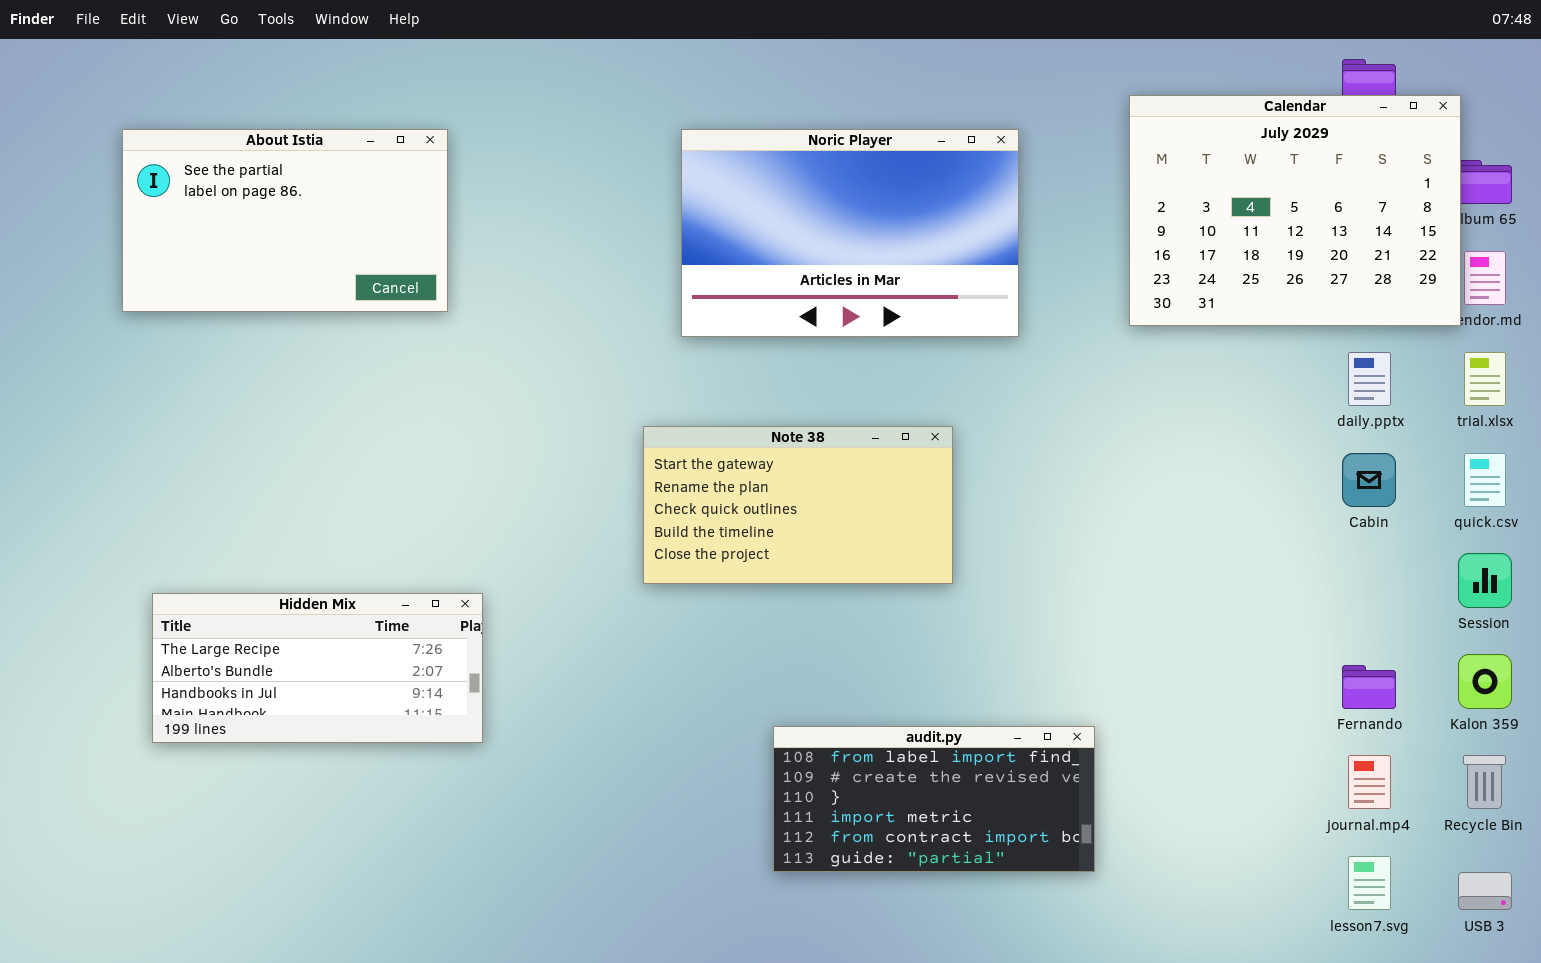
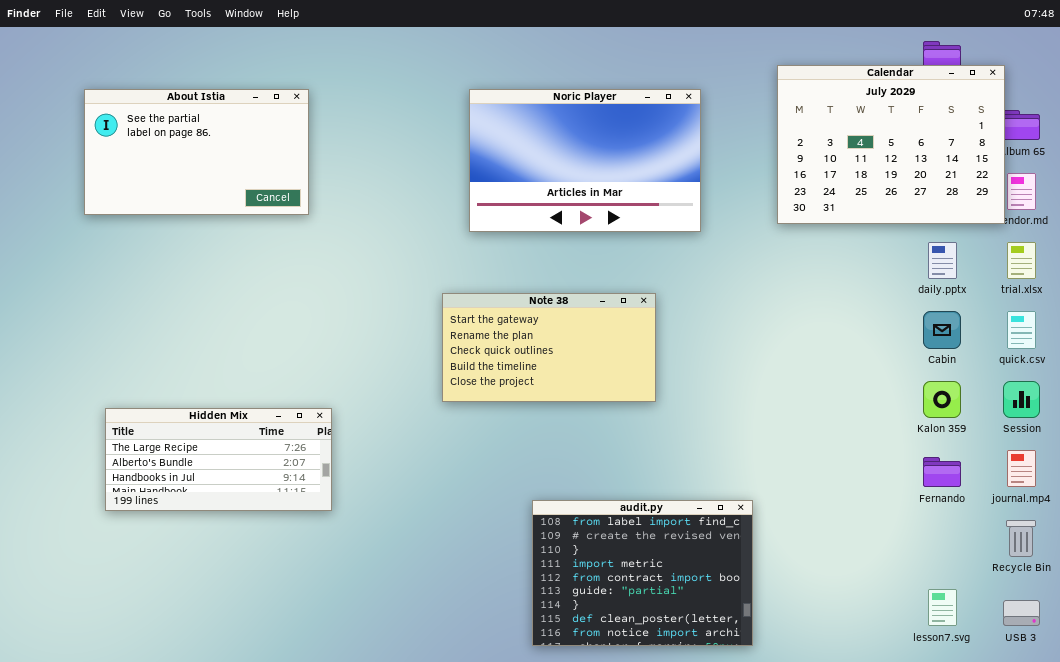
Kalon 359: [1458,654,1512,709] -> [923,381,961,418], moved
audit.py: [773,726,1095,872] -> [532,500,753,646], resized
journal.mp4: [1348,755,1391,809] -> [1007,450,1036,487], moved

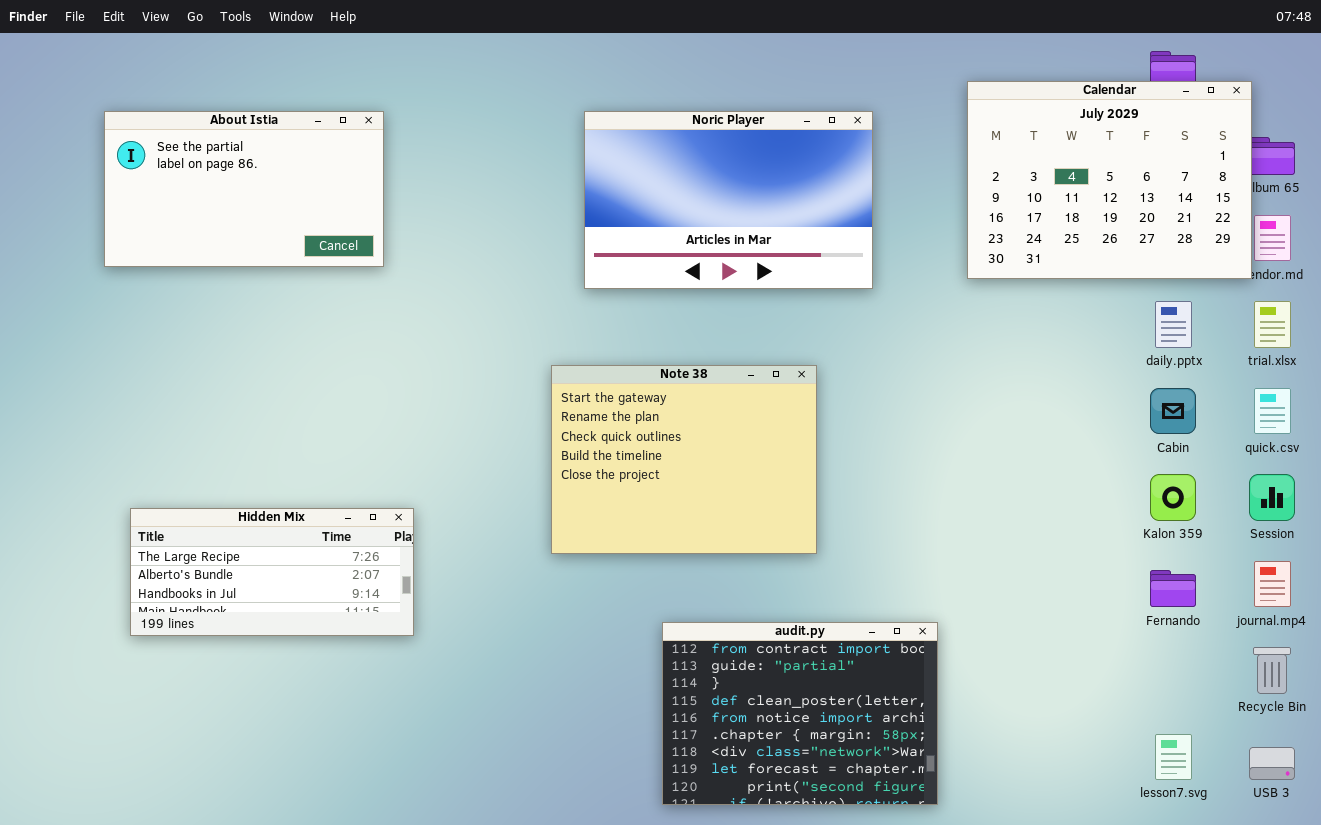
Note 38: [442,293,656,402] -> [551,365,817,554], resized
audit.py: [532,500,753,646] -> [662,622,938,805], scrolled down 4 rows

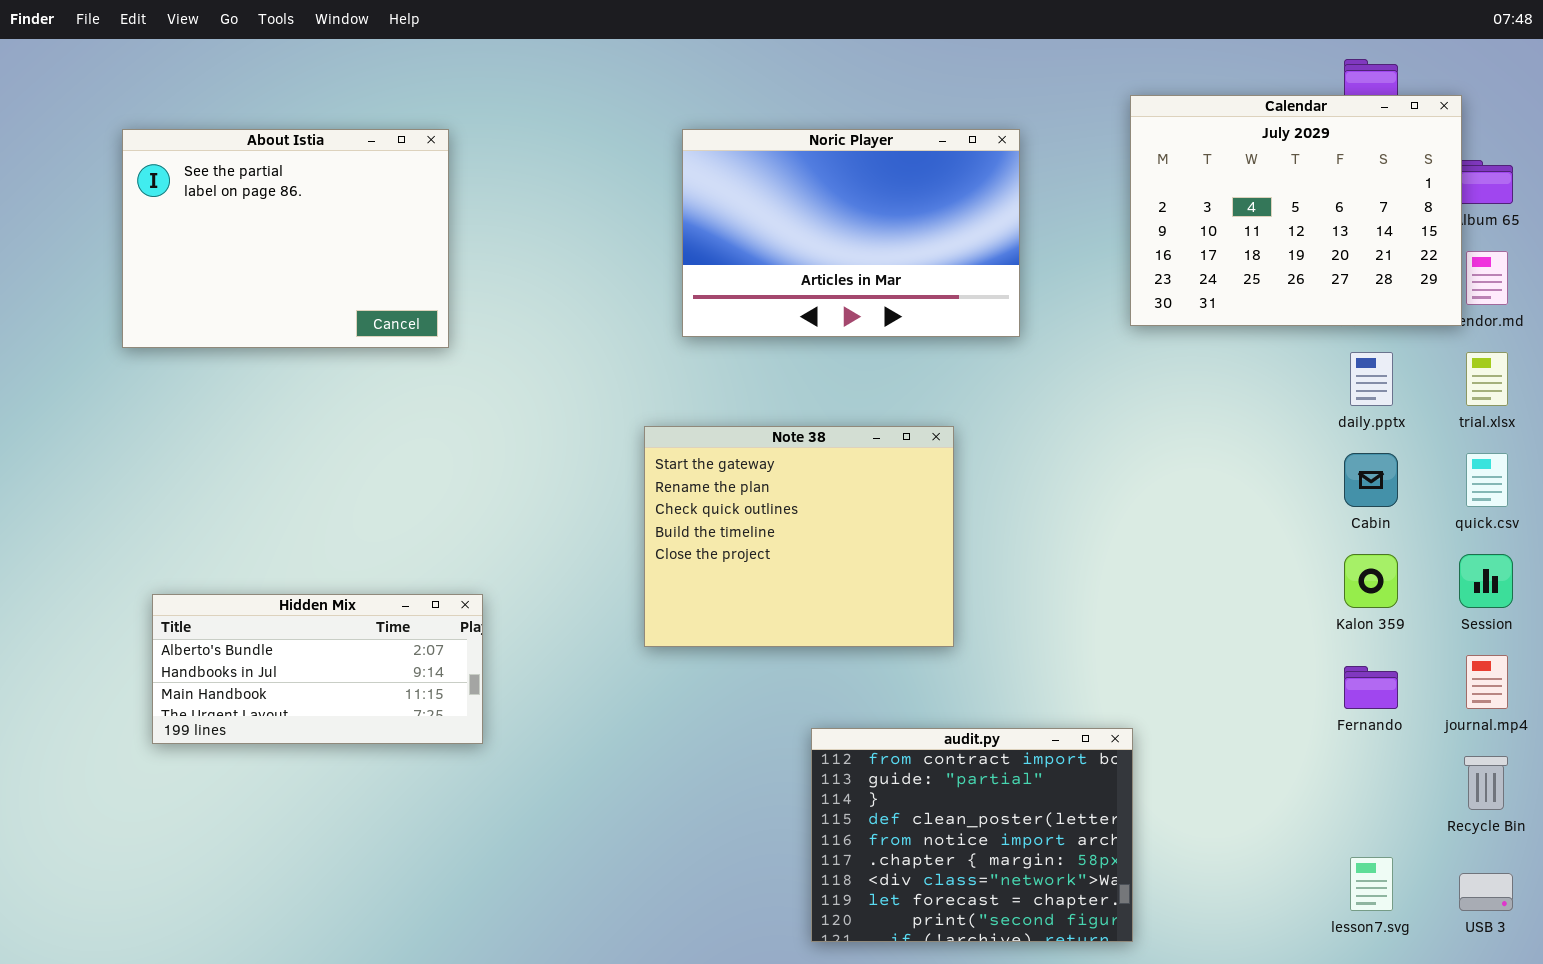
About Istia: [104,111,384,267] -> [122,129,449,348], resized
Hidden Mix: [130,508,414,636] -> [152,594,483,744], scrolled down 1 row
audit.py: [662,622,938,805] -> [811,728,1133,942], moved

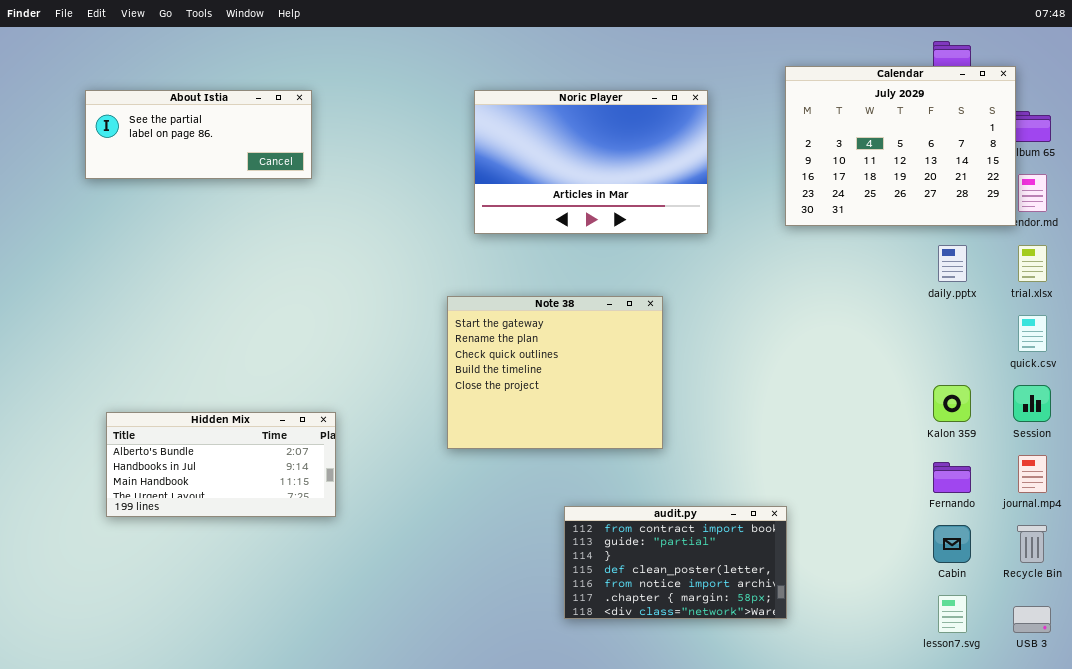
About Istia: [122,129,449,348] -> [85,90,312,179], resized
Cabin: [1344,453,1398,507] -> [933,525,971,563], moved
audit.py: [811,728,1133,942] -> [564,506,787,619], resized

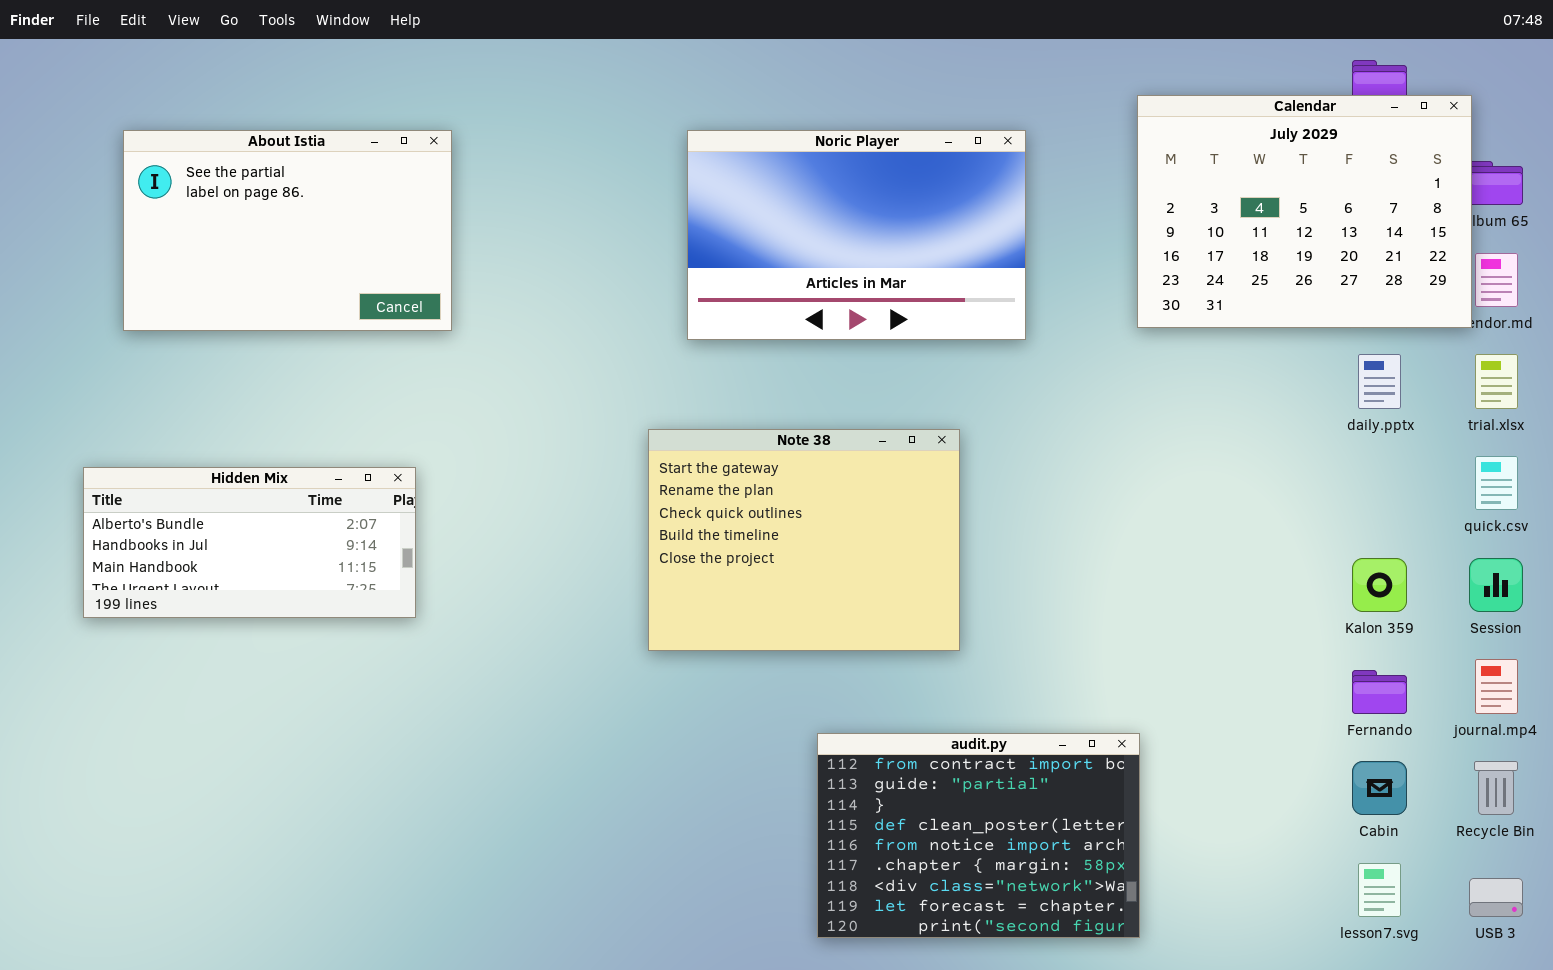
About Istia: [85,90,312,179] -> [123,130,452,331], resized
Hidden Mix: [106,412,336,517] -> [83,467,416,618], moved
audit.py: [564,506,787,619] -> [817,733,1140,938], resized

